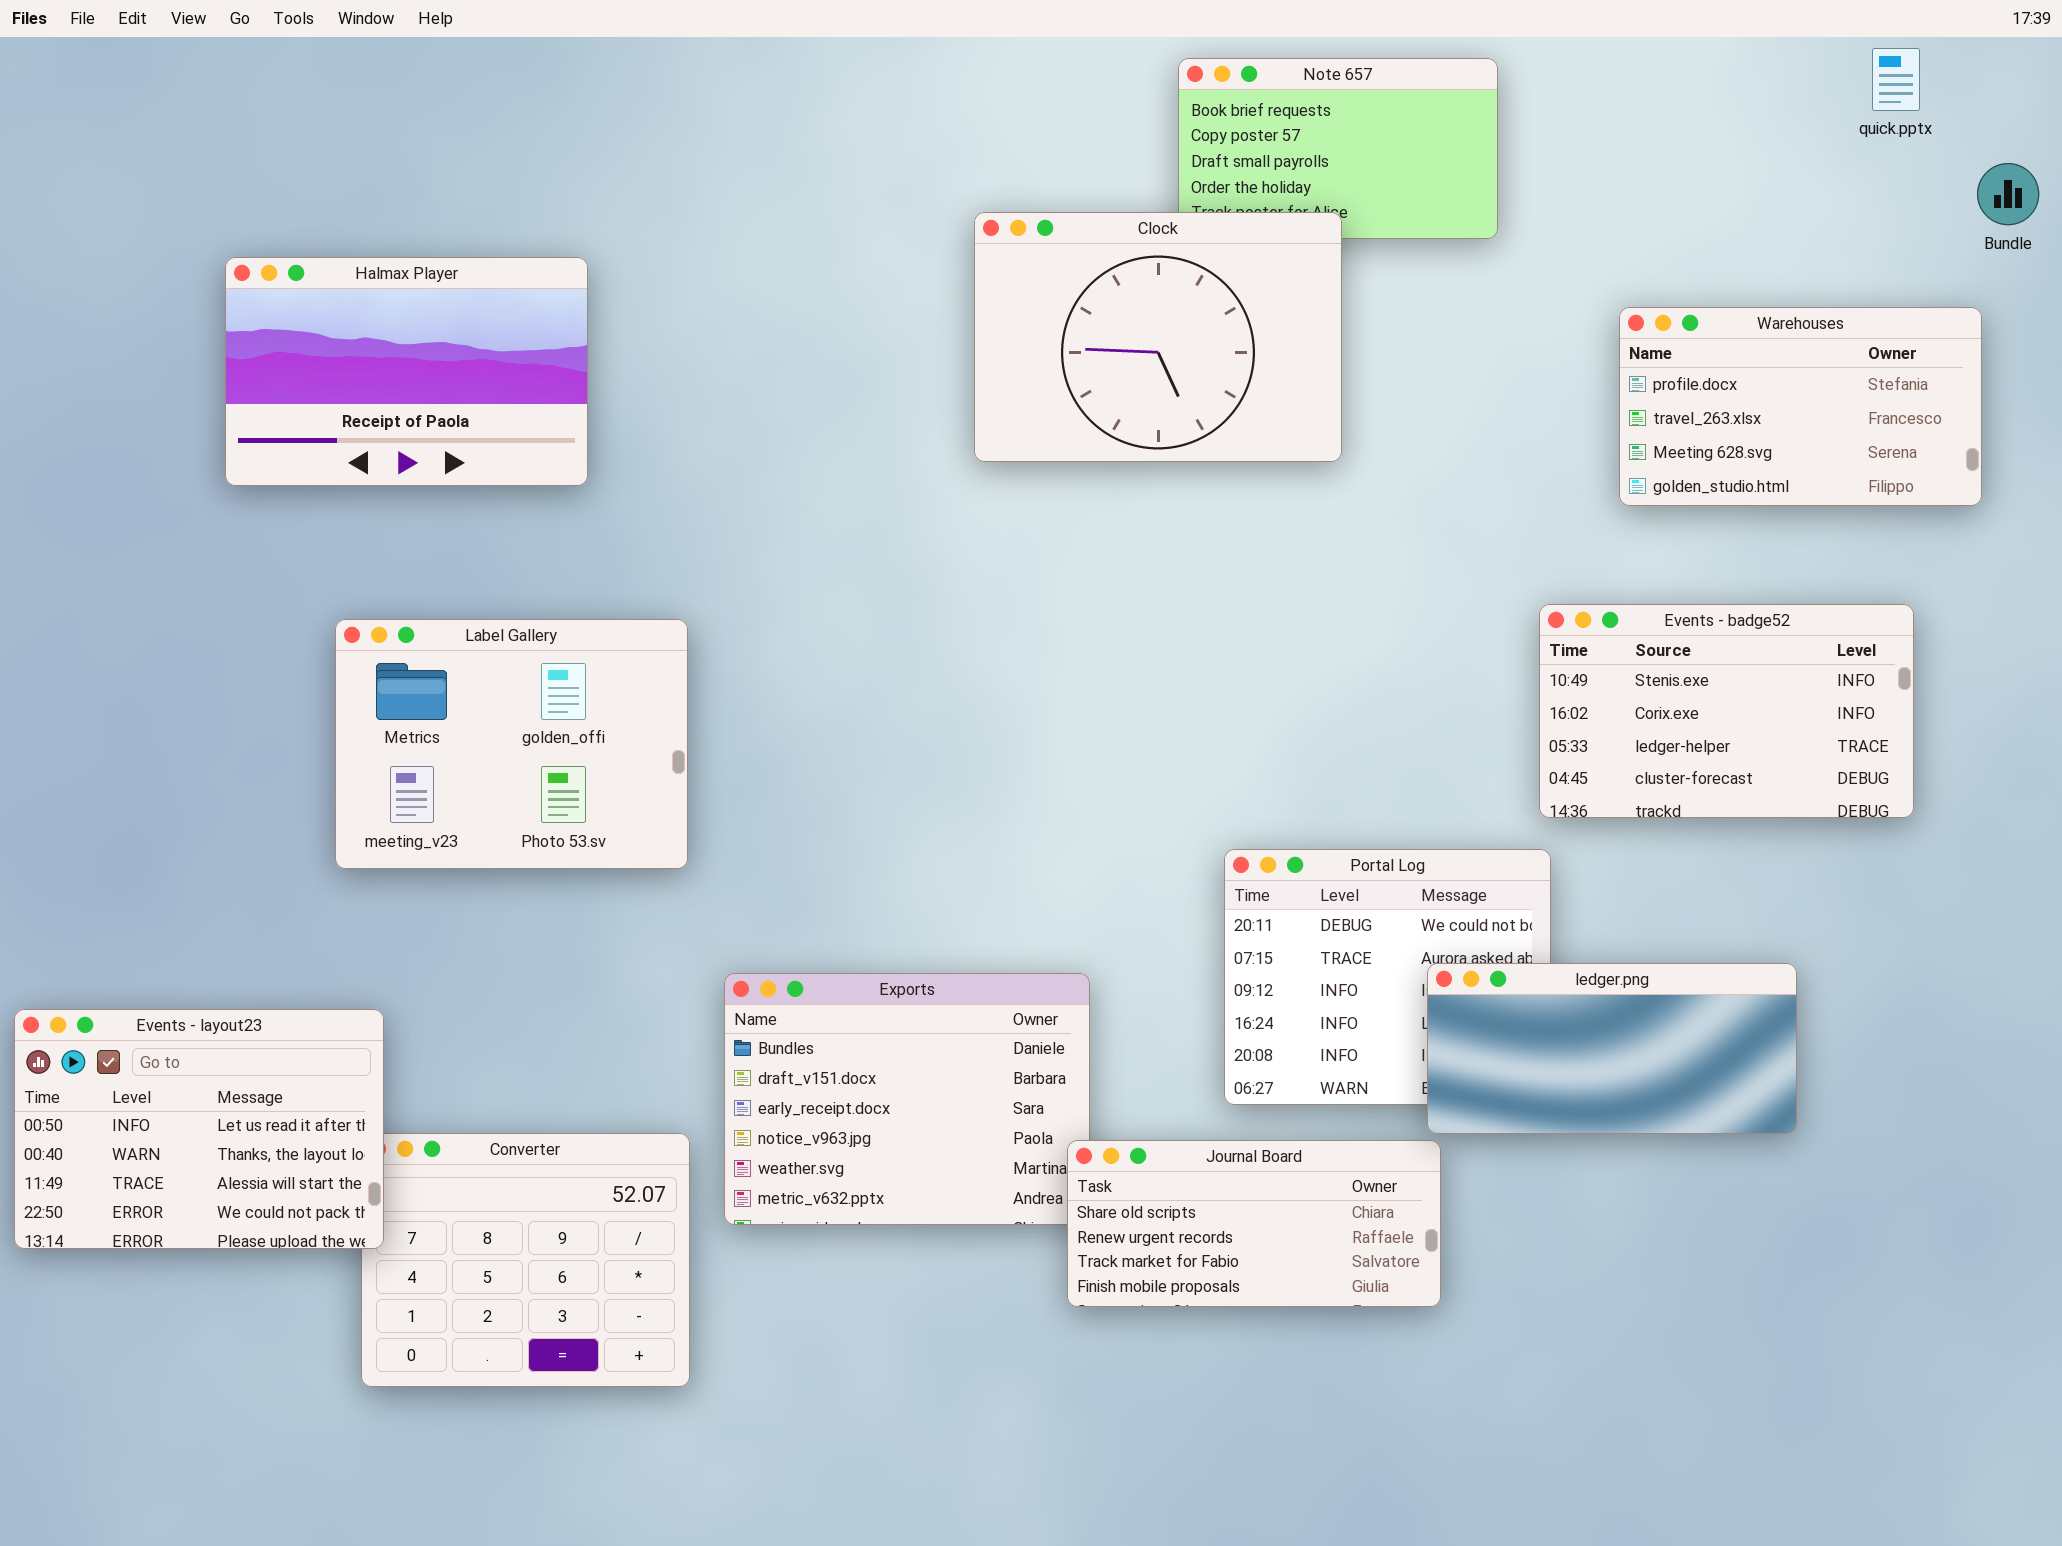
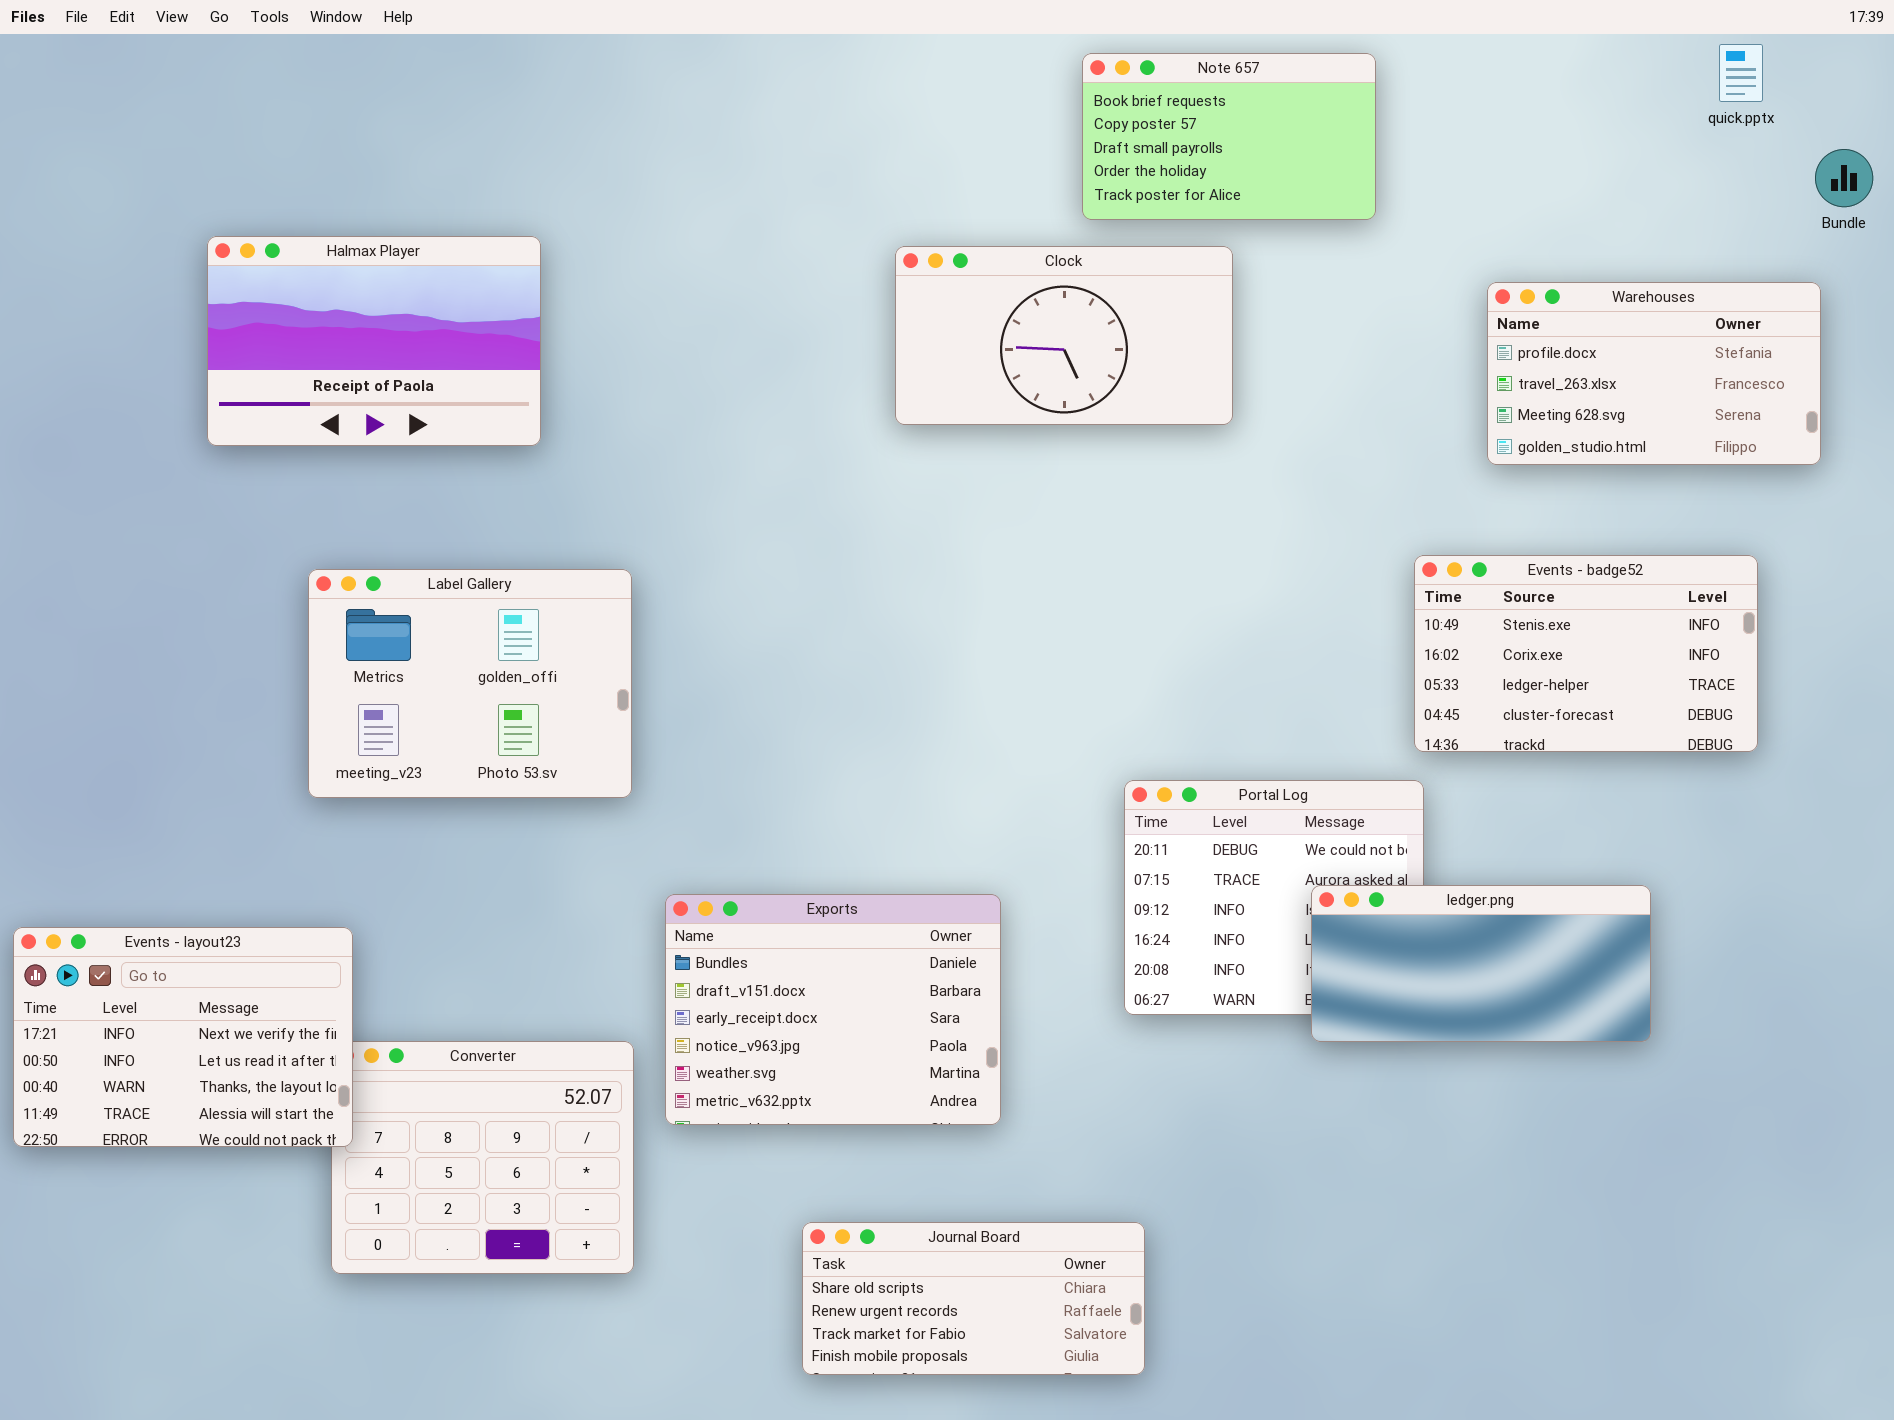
Clock: [974,212,1342,462] -> [895,246,1233,425], resized
Events - layout23: [14,1009,384,1249] -> [13,927,353,1147], scrolled up 1 row
Journal Board: [1067,1140,1441,1307] -> [802,1222,1145,1375], moved

